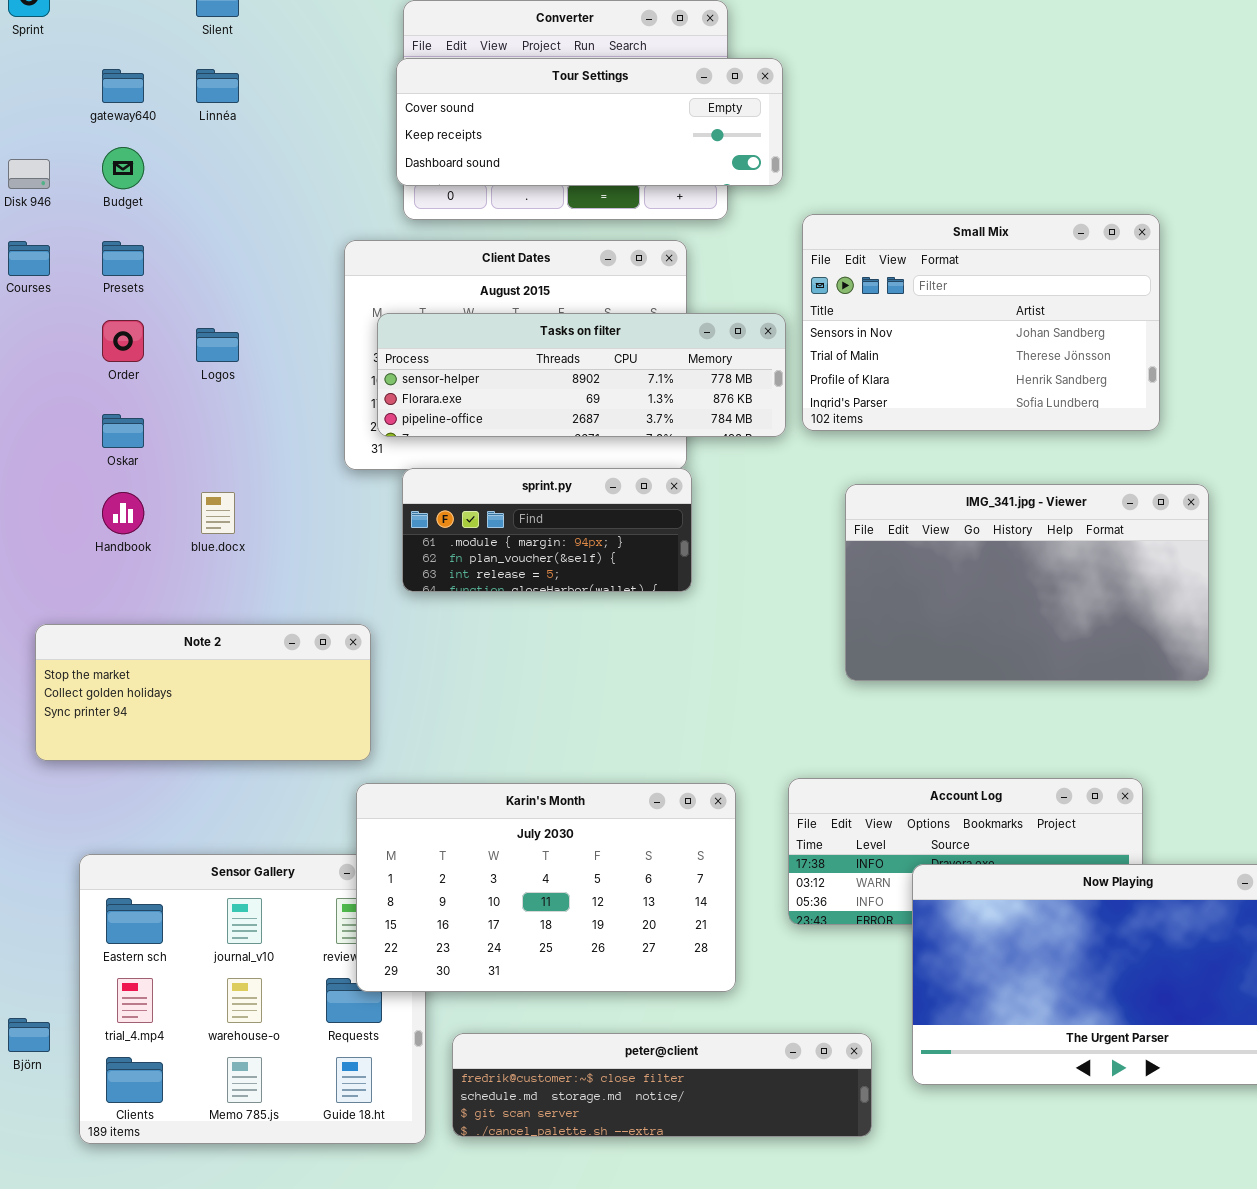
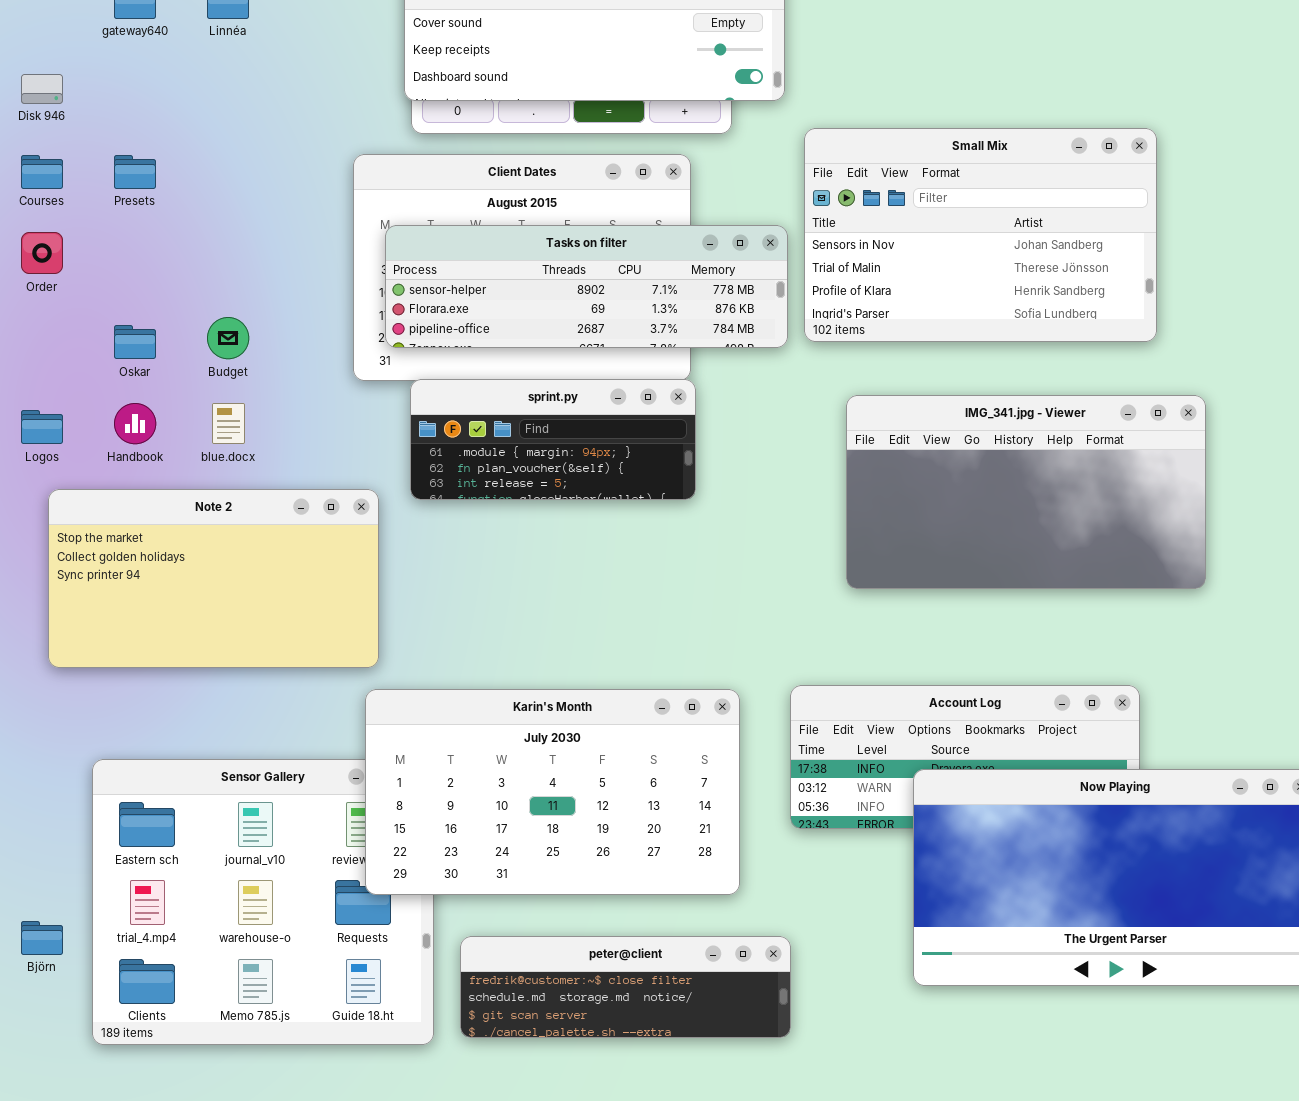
Budget: [102,147,144,189] -> [207,317,249,359], moved
Order: [102,320,144,362] -> [21,232,63,274], moved
Logos: [196,328,239,362] -> [21,410,63,444], moved
Note 2: [35,624,371,761] -> [48,489,379,668], resized
peter@client: [452,1033,872,1137] -> [460,936,791,1038], resized

